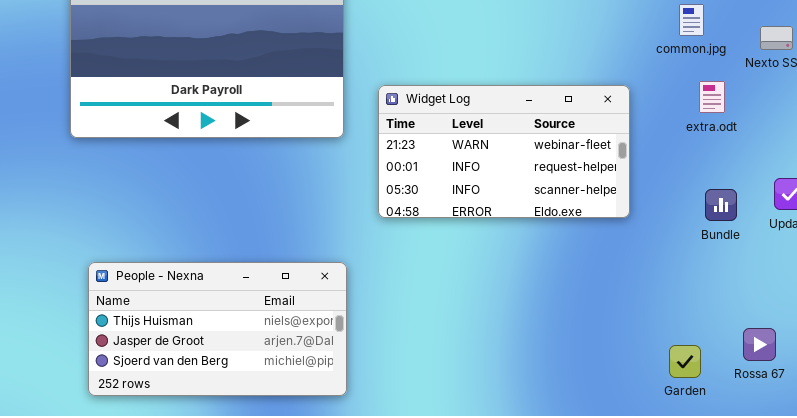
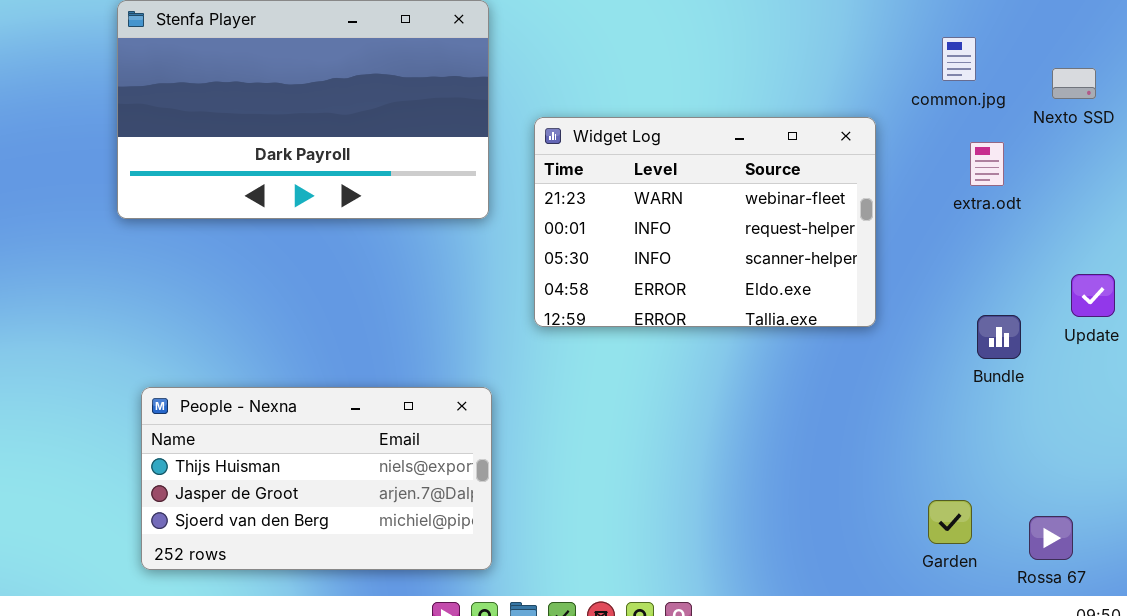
Widget Log: [378,85,630,218] -> [534,117,876,327], resized
Bundle: [705,189,737,221] -> [977,315,1021,359], moved
Rossa 67: [743,328,776,361] -> [1029,516,1073,560], moved

